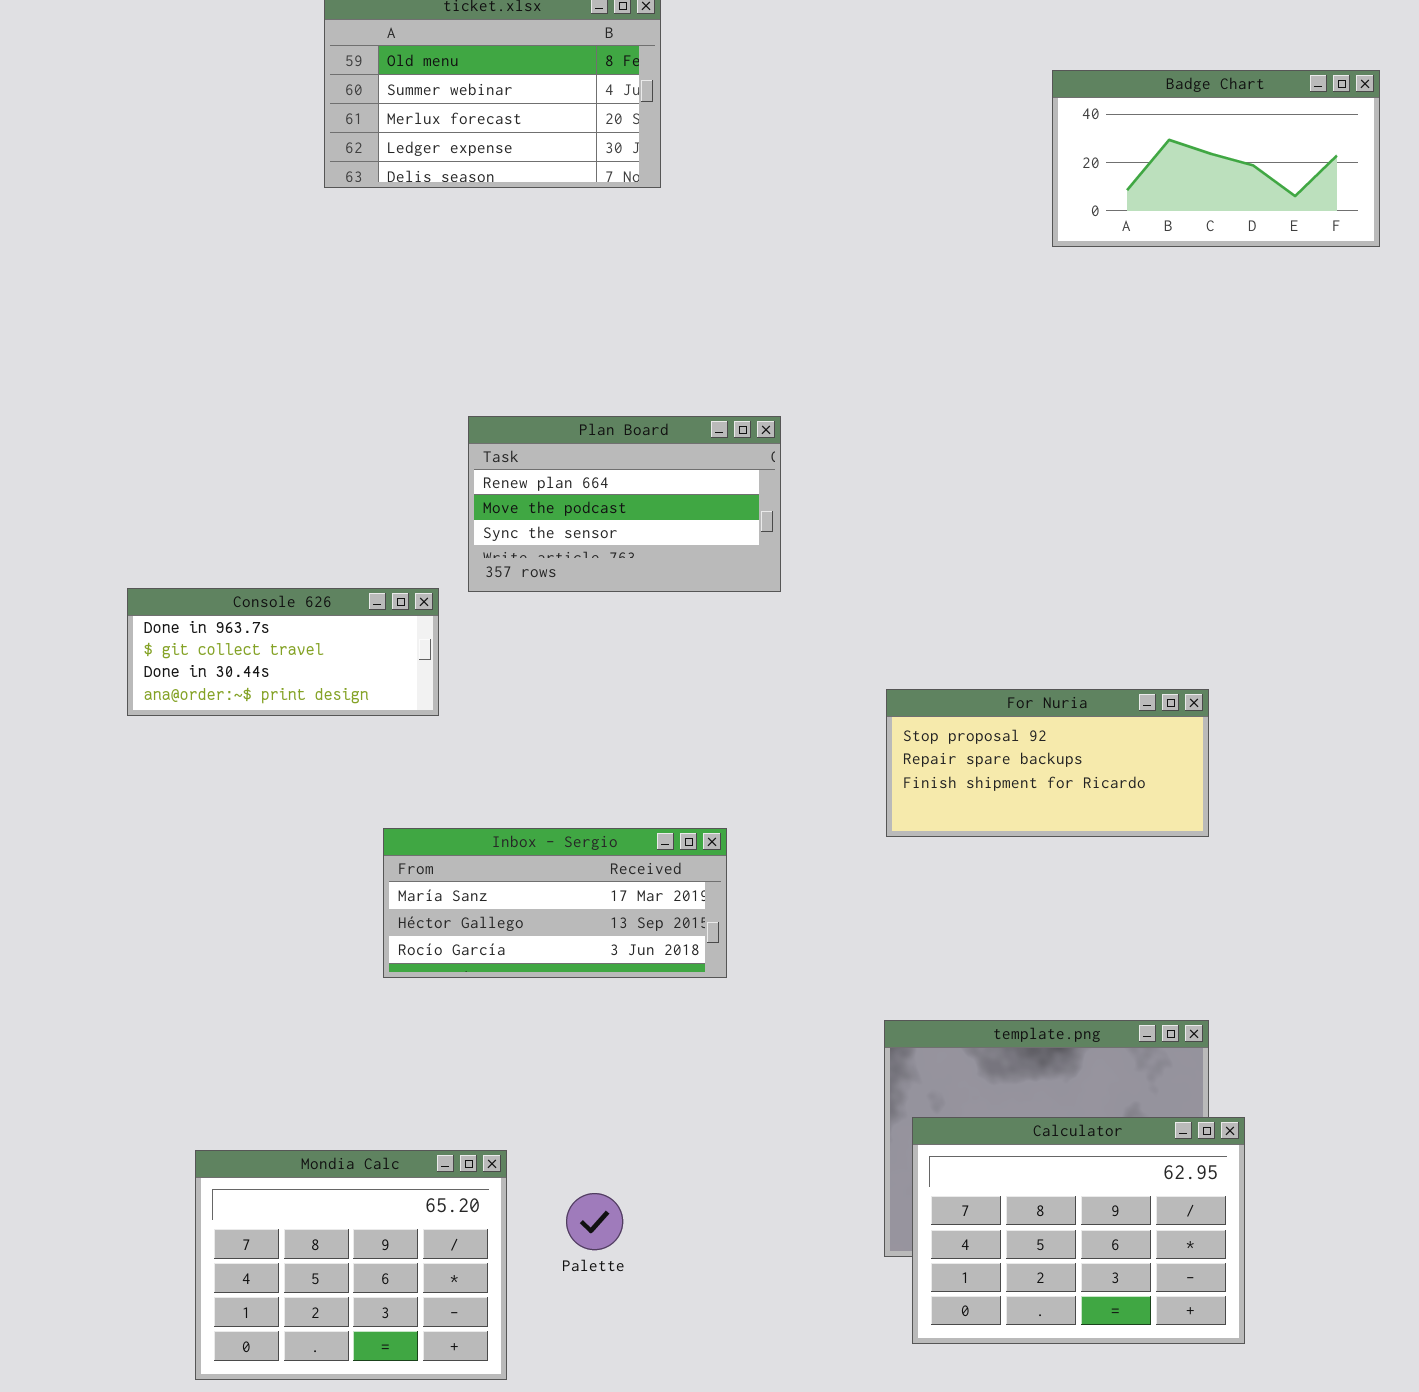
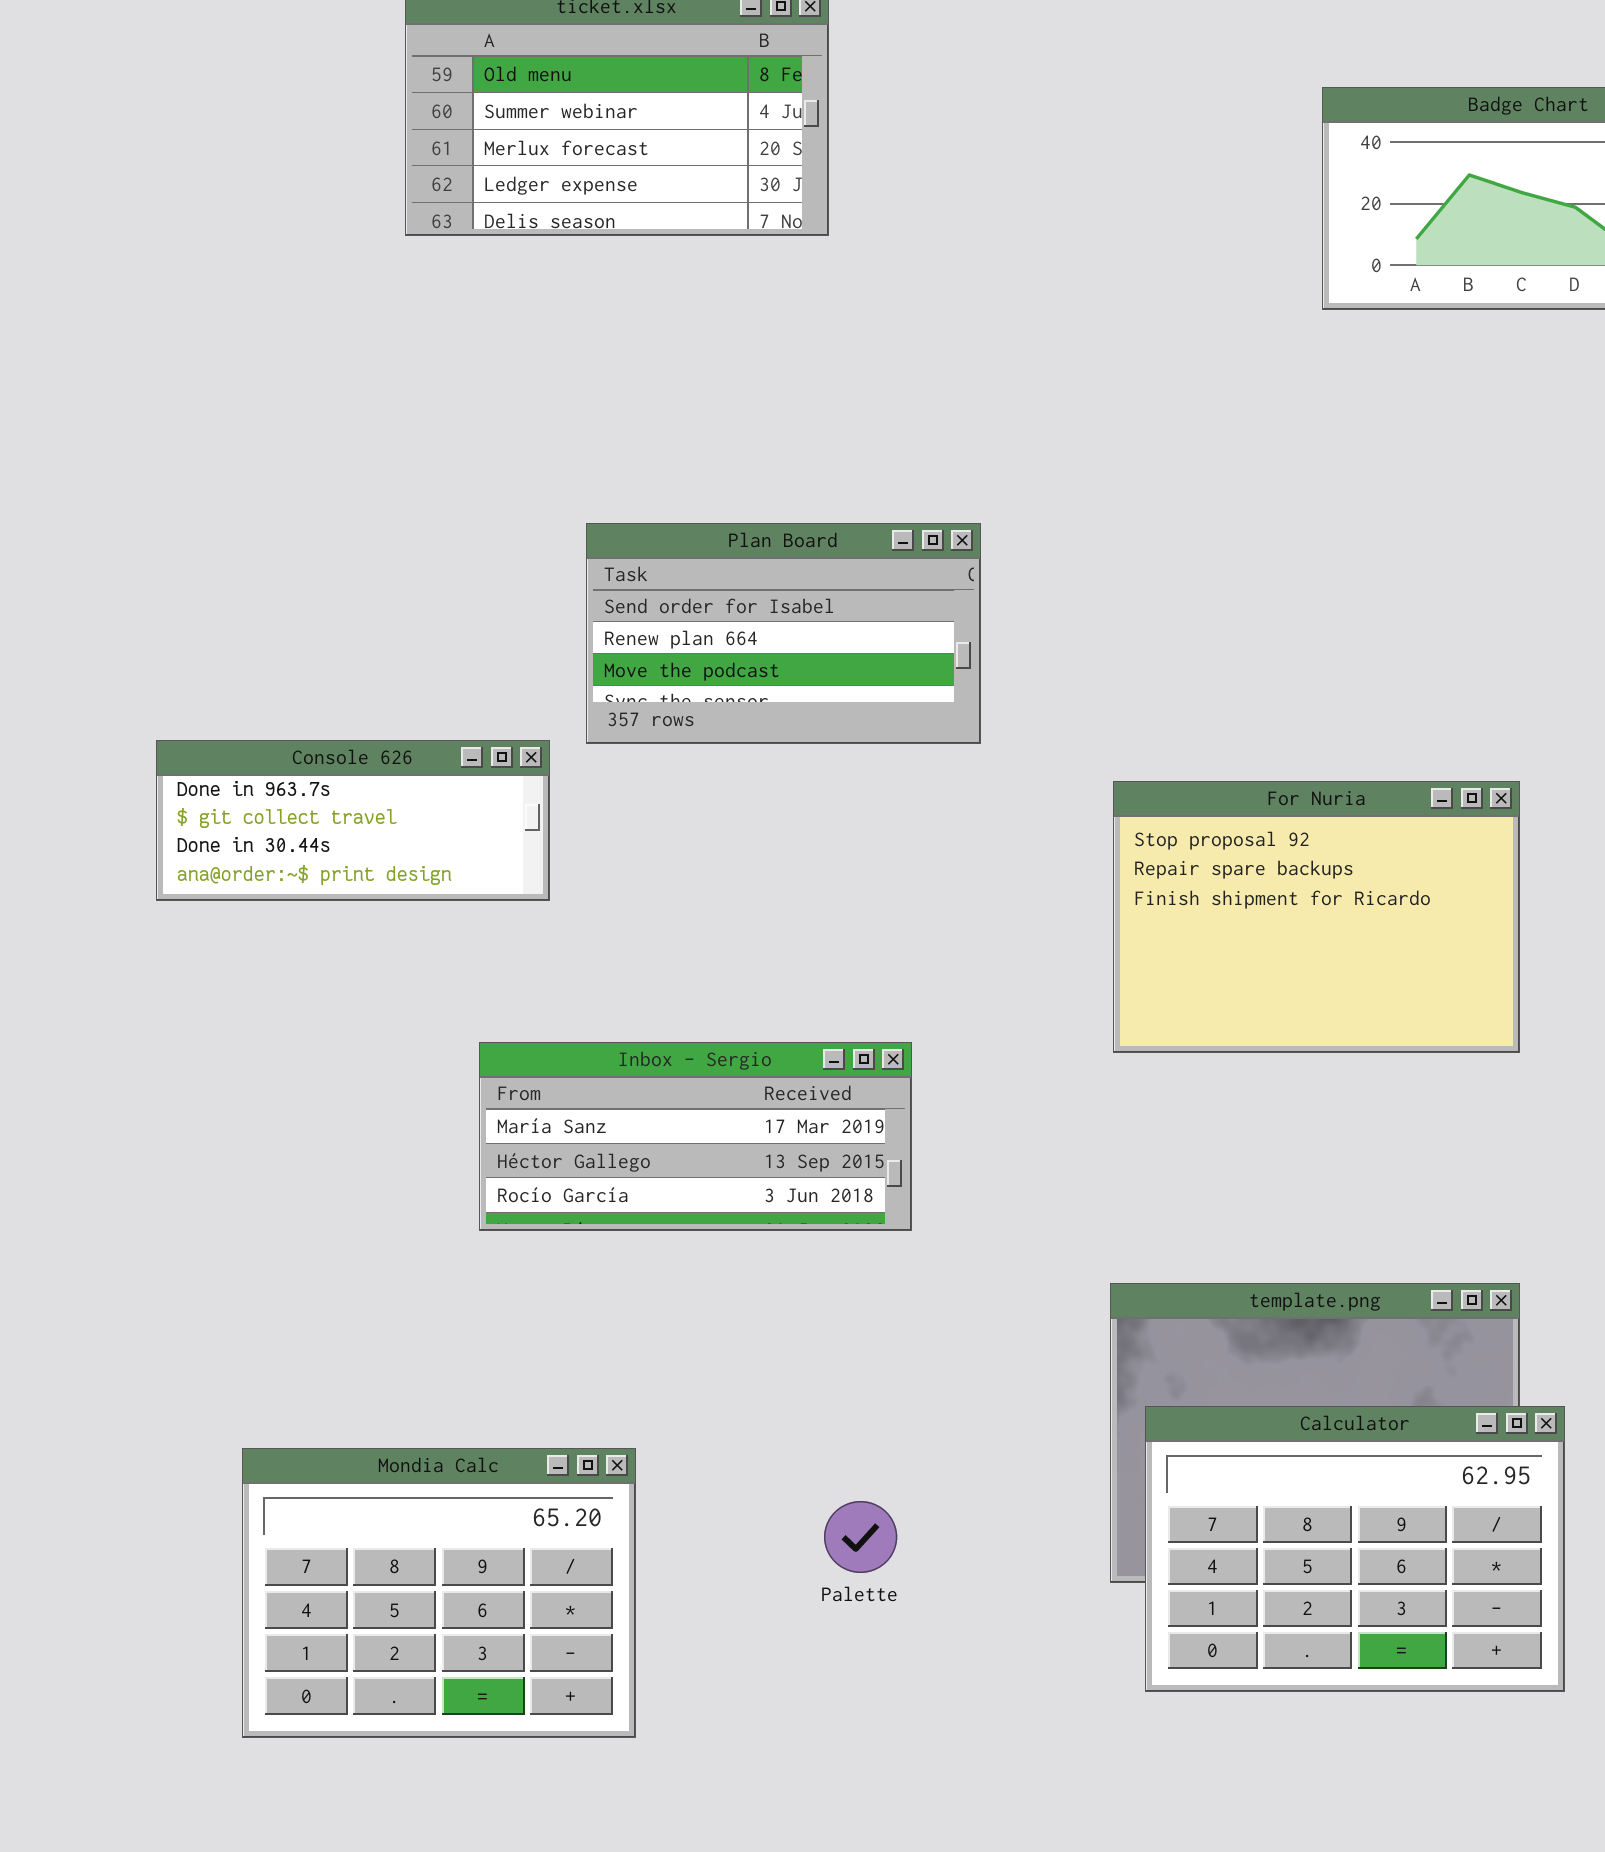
Plan Board: [468,416,781,592] -> [586,523,981,744], scrolled up 1 row
For Nuria: [886,689,1209,837] -> [1113,781,1520,1053], resized
Palette: [566,1193,623,1250] -> [824,1501,897,1573], moved

